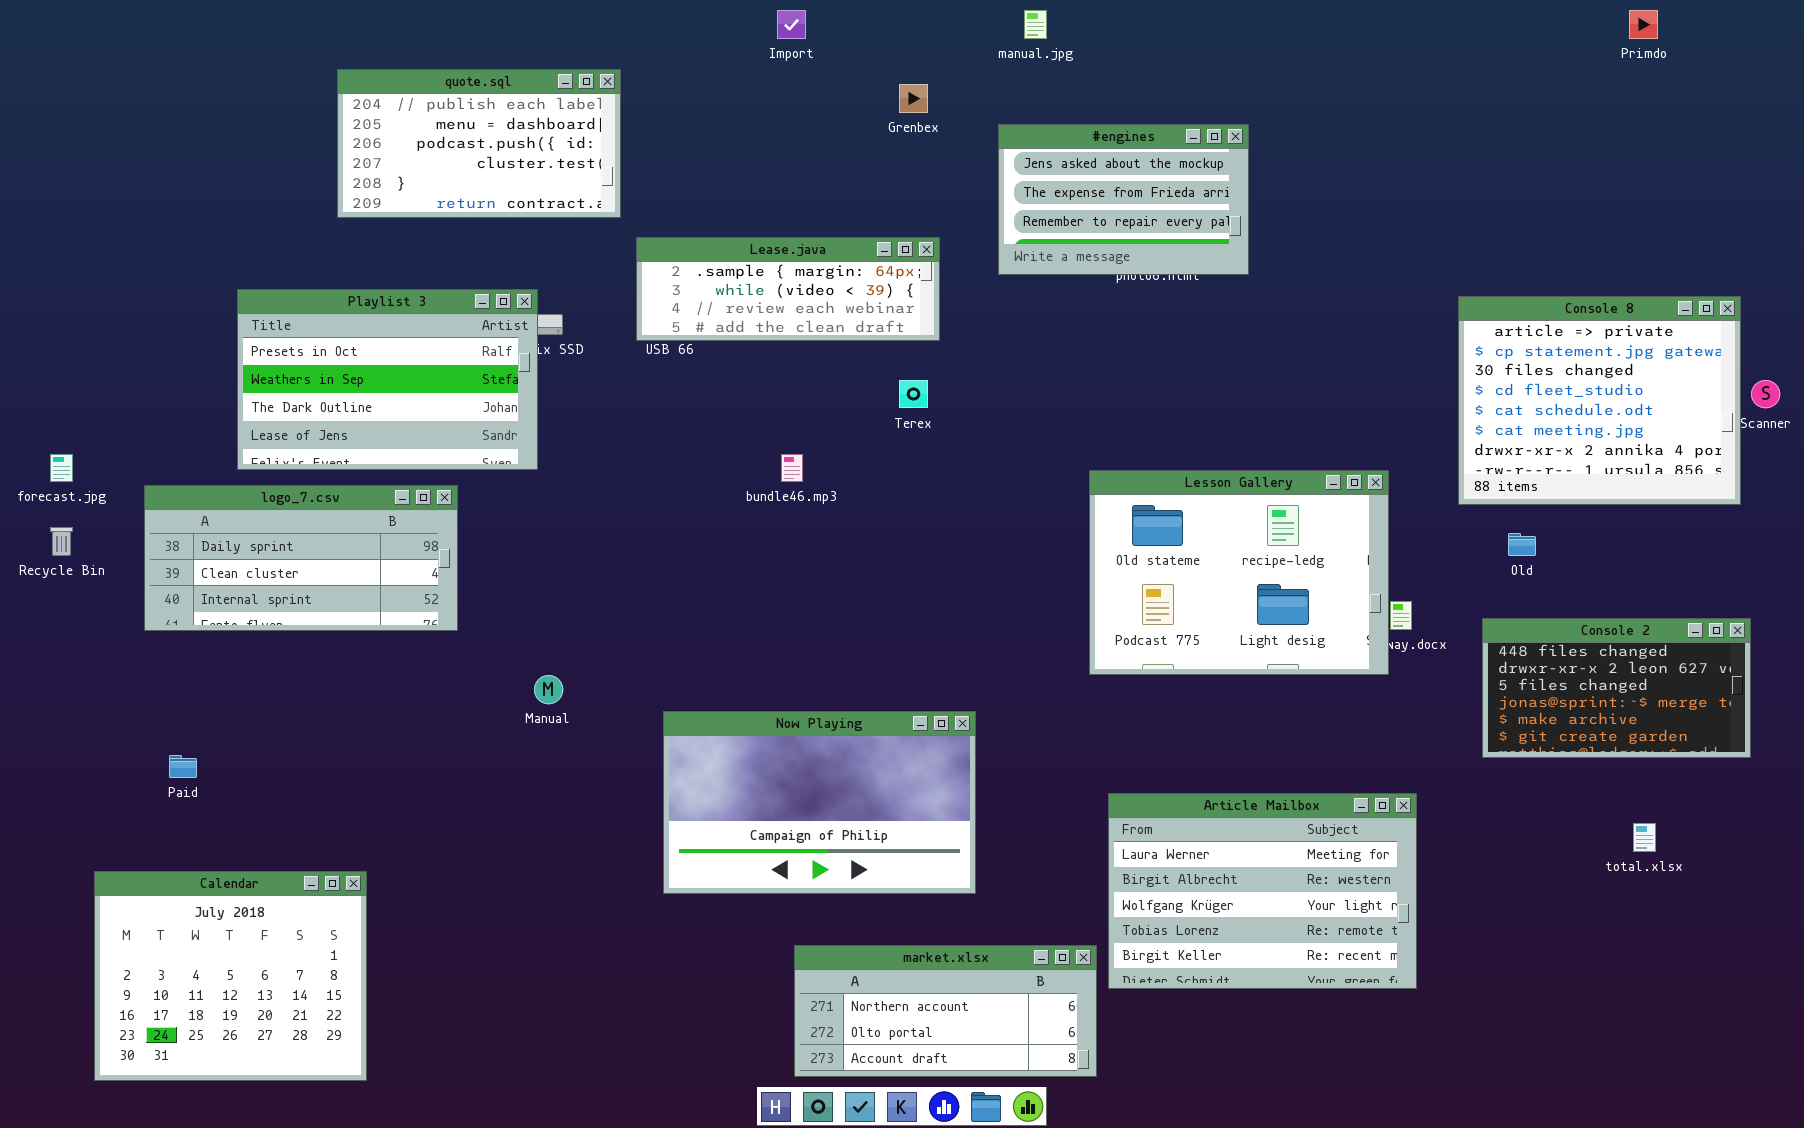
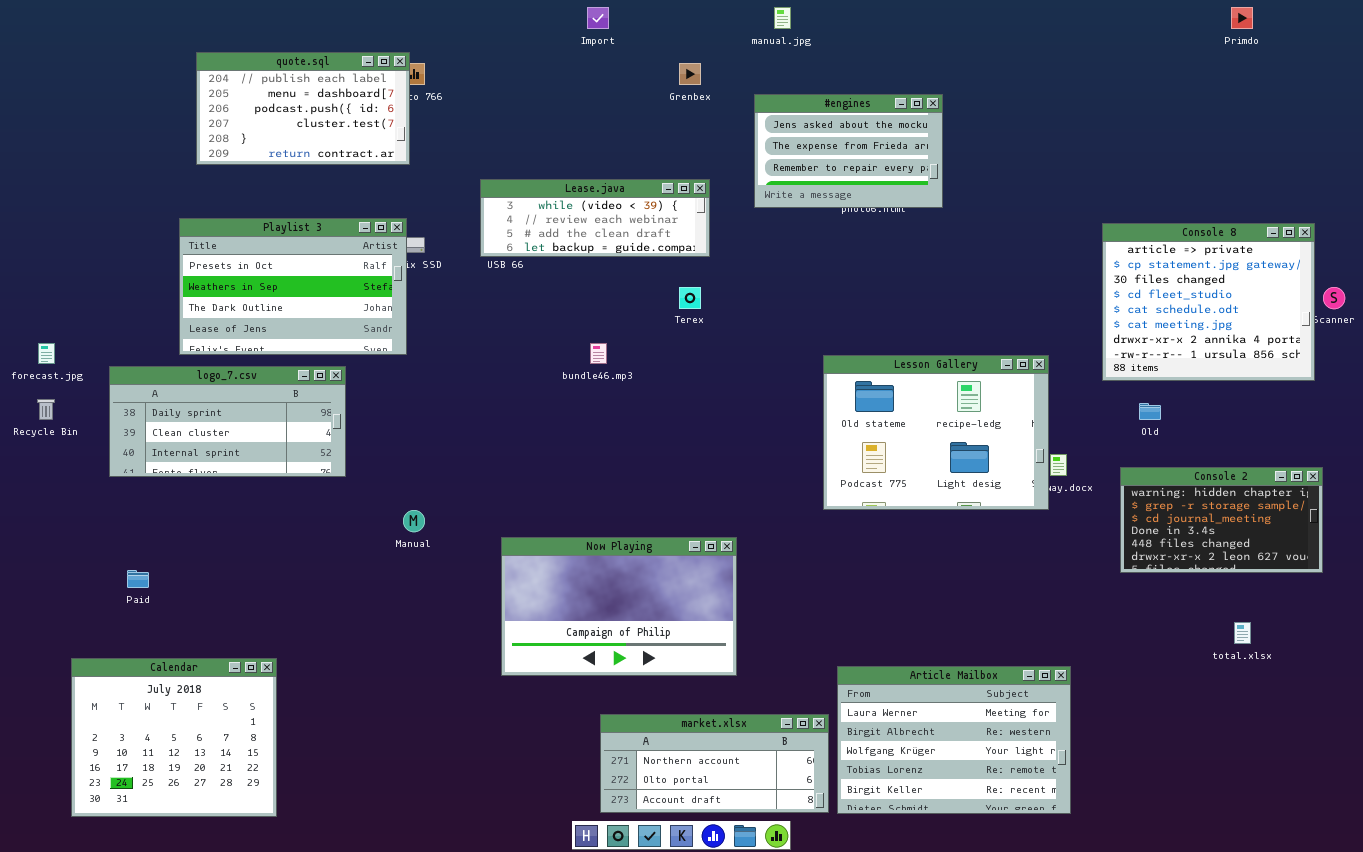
quote.sql: [337,69,621,218] -> [196,52,410,165], moved
Lease.java: [636,237,940,341] -> [480,179,710,257], scrolled down 1 row
Console 2: [1482,618,1751,758] -> [1120,467,1323,573], scrolled up 4 rows
Article Mailbox: [1108,793,1417,989] -> [837,666,1071,814], moved

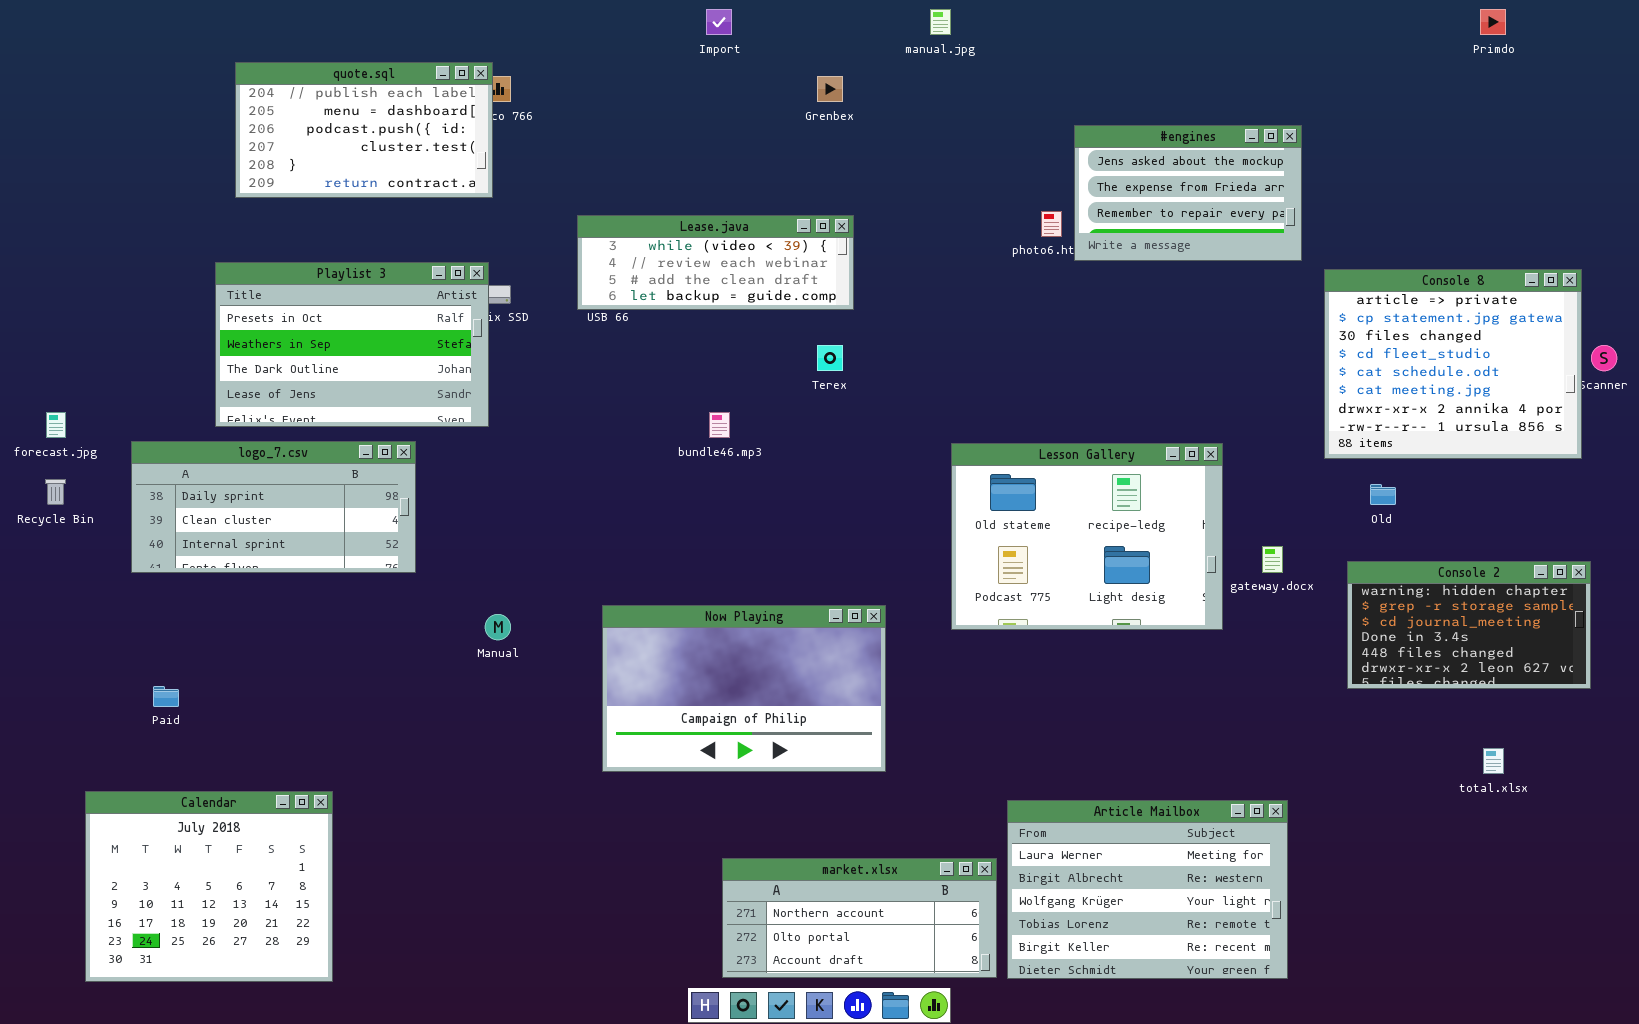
#engines: [754,94,943,208] -> [1074,125,1302,261], moved
Lesson Gallery: [823,355,1049,510] -> [951,443,1223,630], moved
Now Playing: [501,537,737,676] -> [602,605,886,772], moved

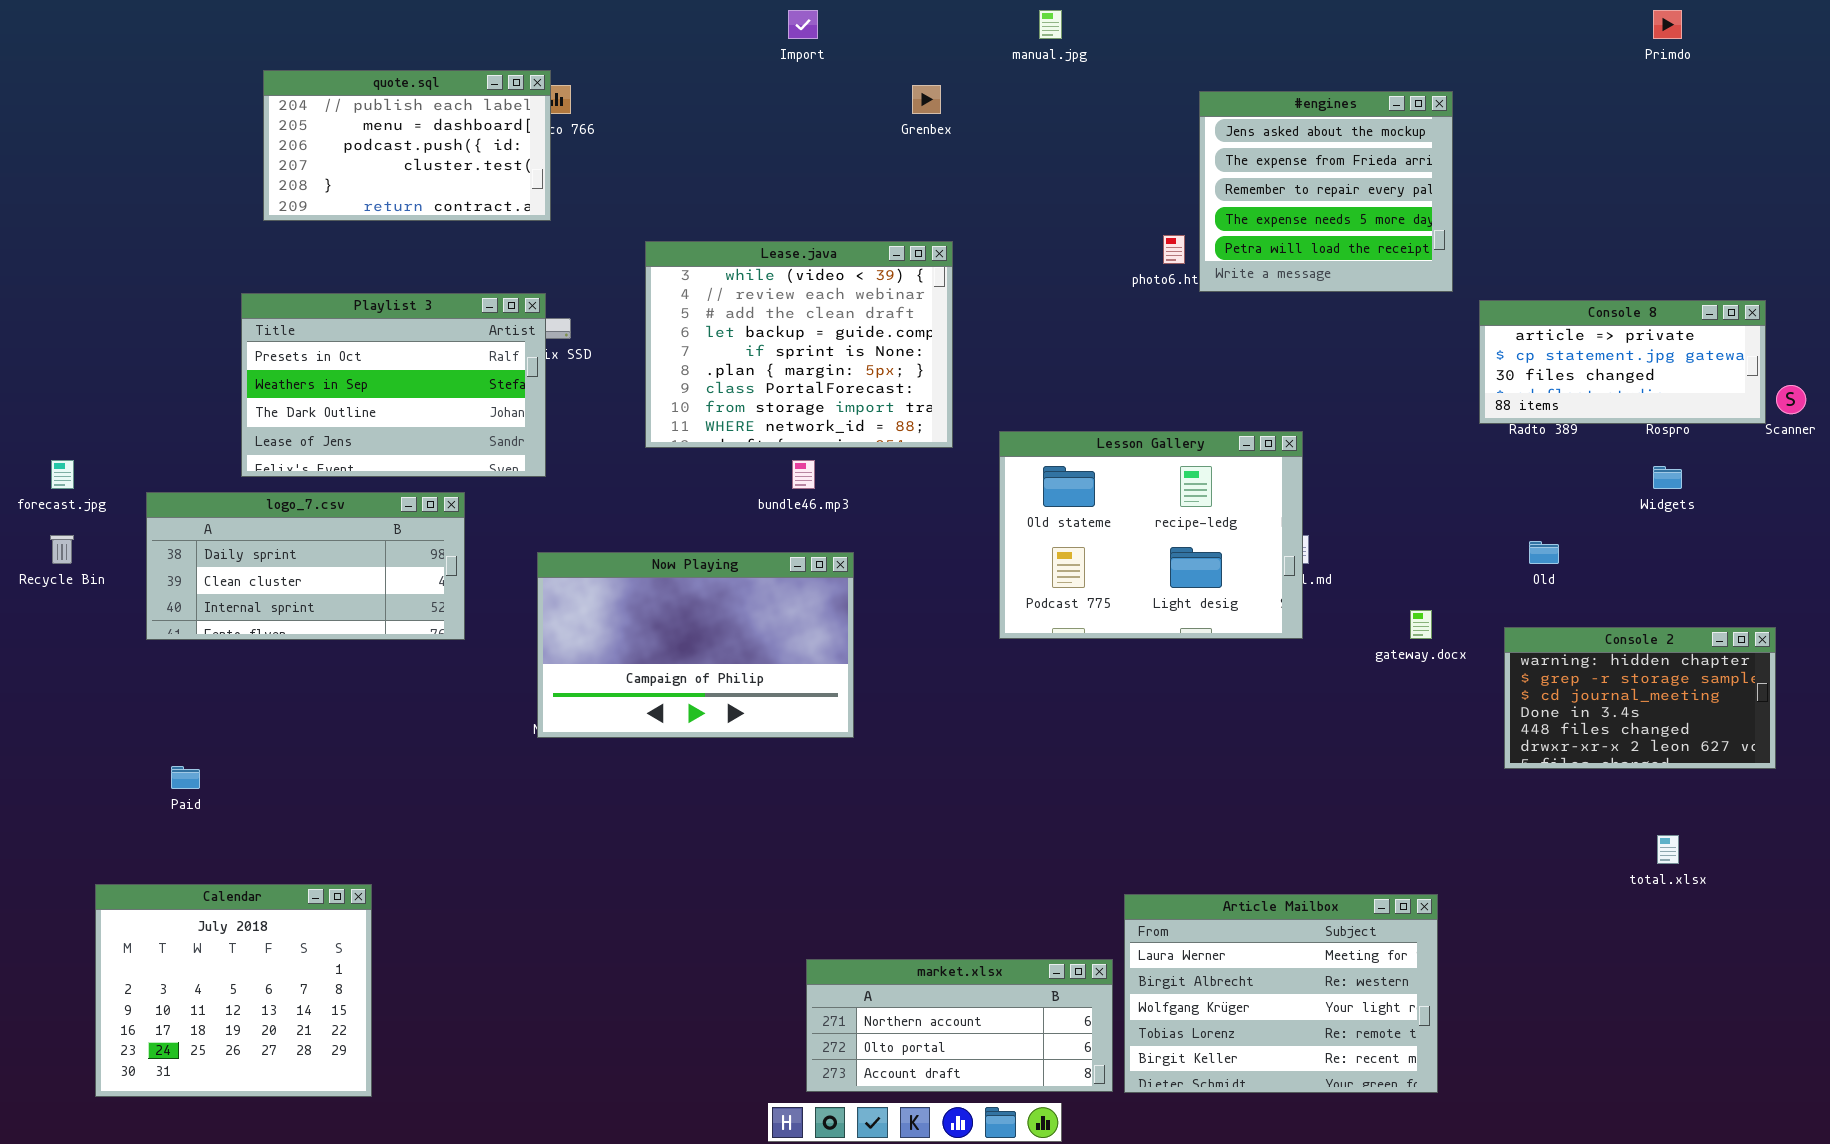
#engines: [1074,125,1302,261] -> [1199,91,1453,292], resized
Lease.java: [577,215,854,310] -> [645,241,953,448], resized
Console 8: [1324,269,1582,459] -> [1479,300,1766,424], resized
Lesson Gallery: [951,443,1223,630] -> [999,431,1303,639], moved
Now Playing: [602,605,886,772] -> [537,552,854,738], moved

